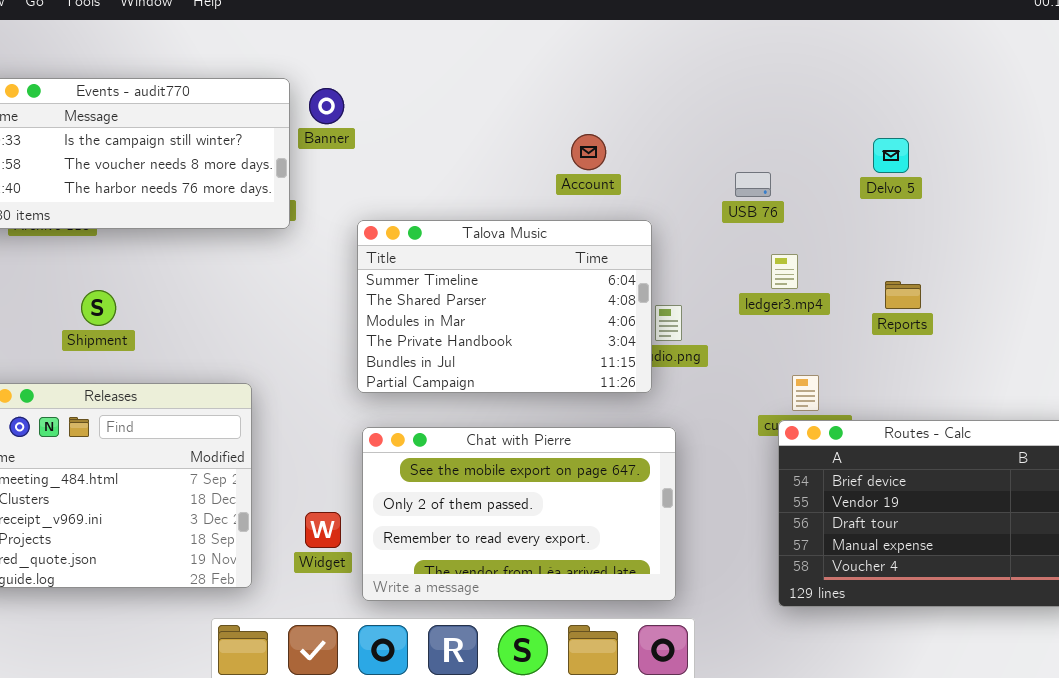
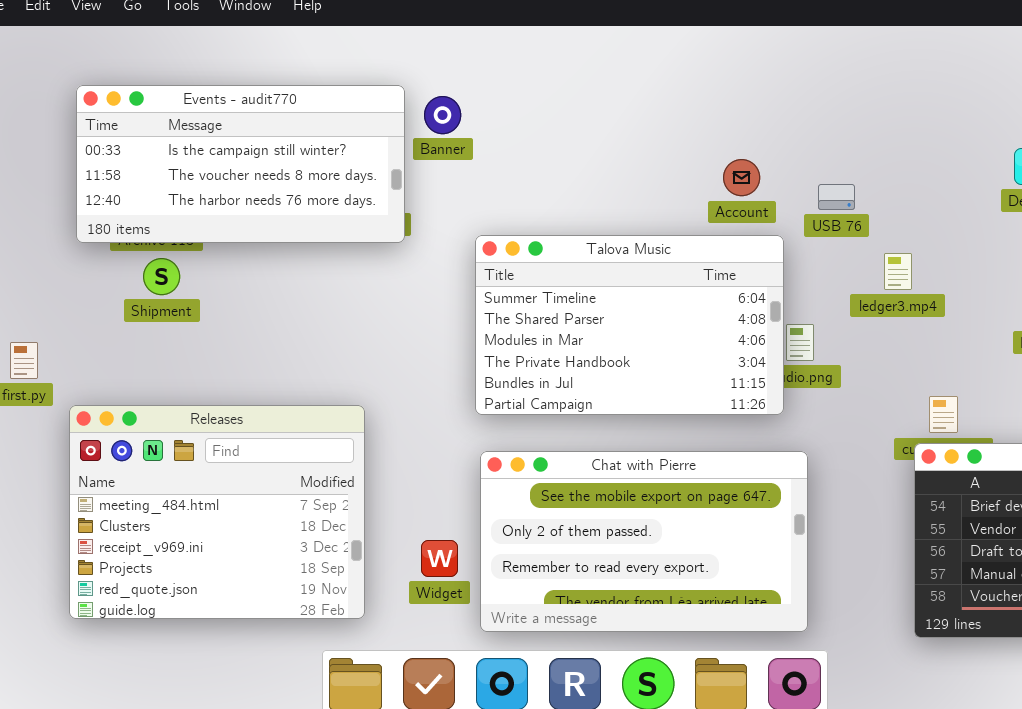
Account: [571,134,606,170] -> [723,159,760,196], moved
USB 76: [735,172,771,197] -> [818,184,855,210], moved
ledger3.mp4: [771,254,798,289] -> [884,253,912,290], moved
Shipment: [81,290,116,326] -> [143,258,180,295], moved

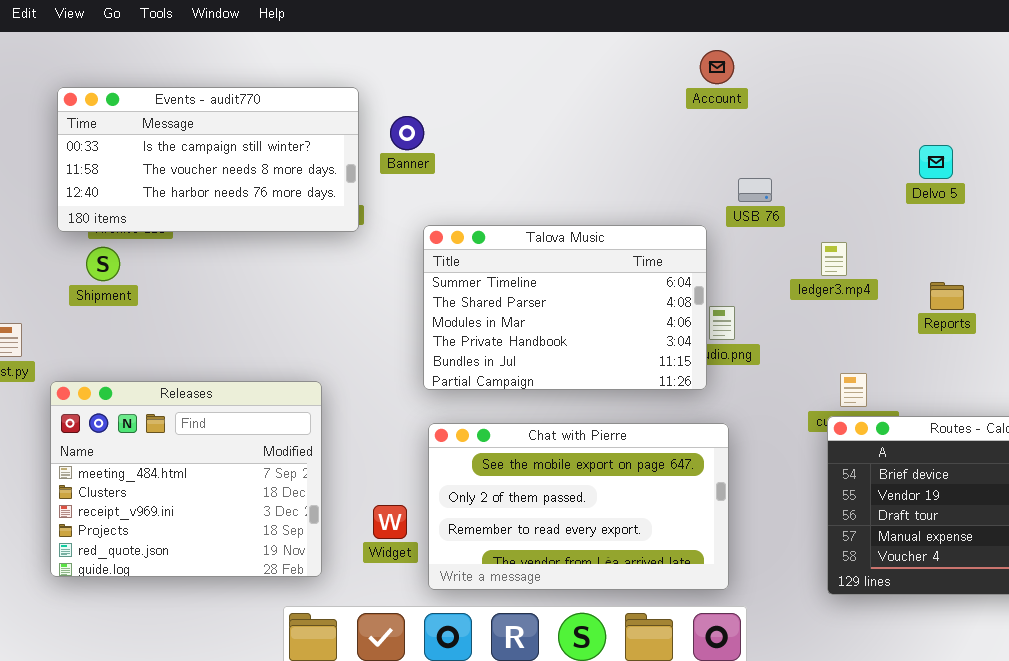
Banner: [424,96,461,134] -> [390,116,424,150], moved
Account: [723,159,760,196] -> [700,50,734,84], moved
ledger3.mp4: [884,253,912,290] -> [821,242,847,276], moved
Shipment: [143,258,180,295] -> [86,247,120,281], moved

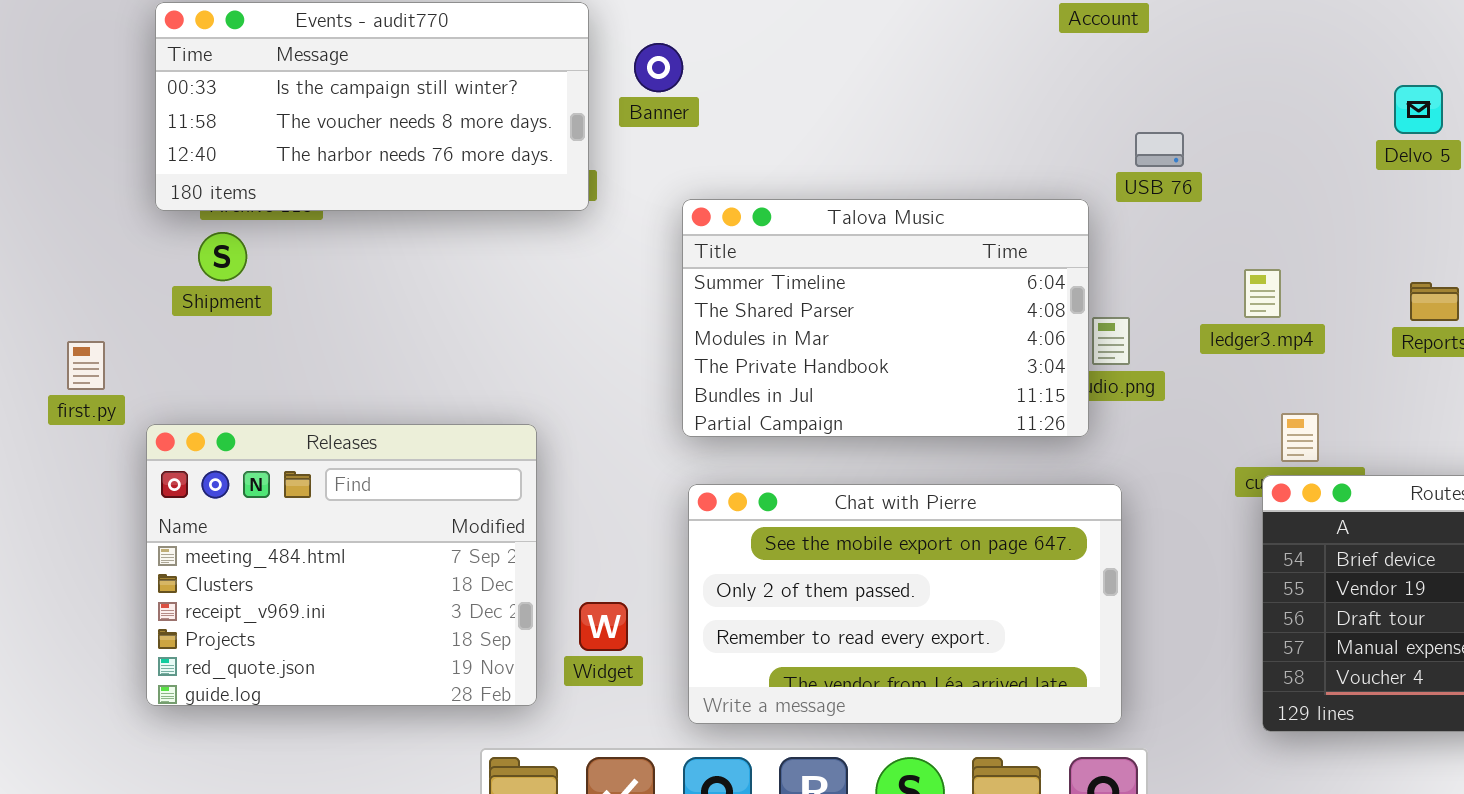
ledger3.mp4: [821,242,847,276] -> [1244,269,1281,318], moved
Widget: [373,505,407,539] -> [579,602,628,651], moved

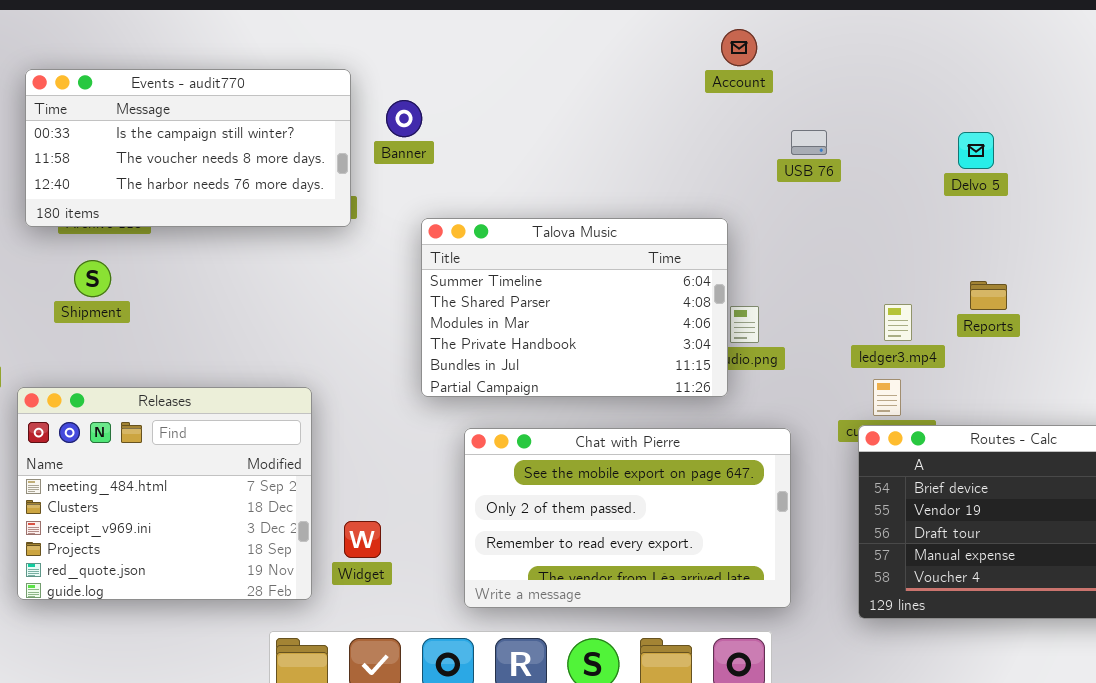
USB 76: [1135,132,1184,167] -> [791,130,827,155], moved
Shipment: [198,232,247,281] -> [74,260,111,297], moved
ledger3.mp4: [1244,269,1281,318] -> [884,304,912,341], moved
Chat with Pierre: [688,484,1122,724] -> [464,428,791,608], moved

